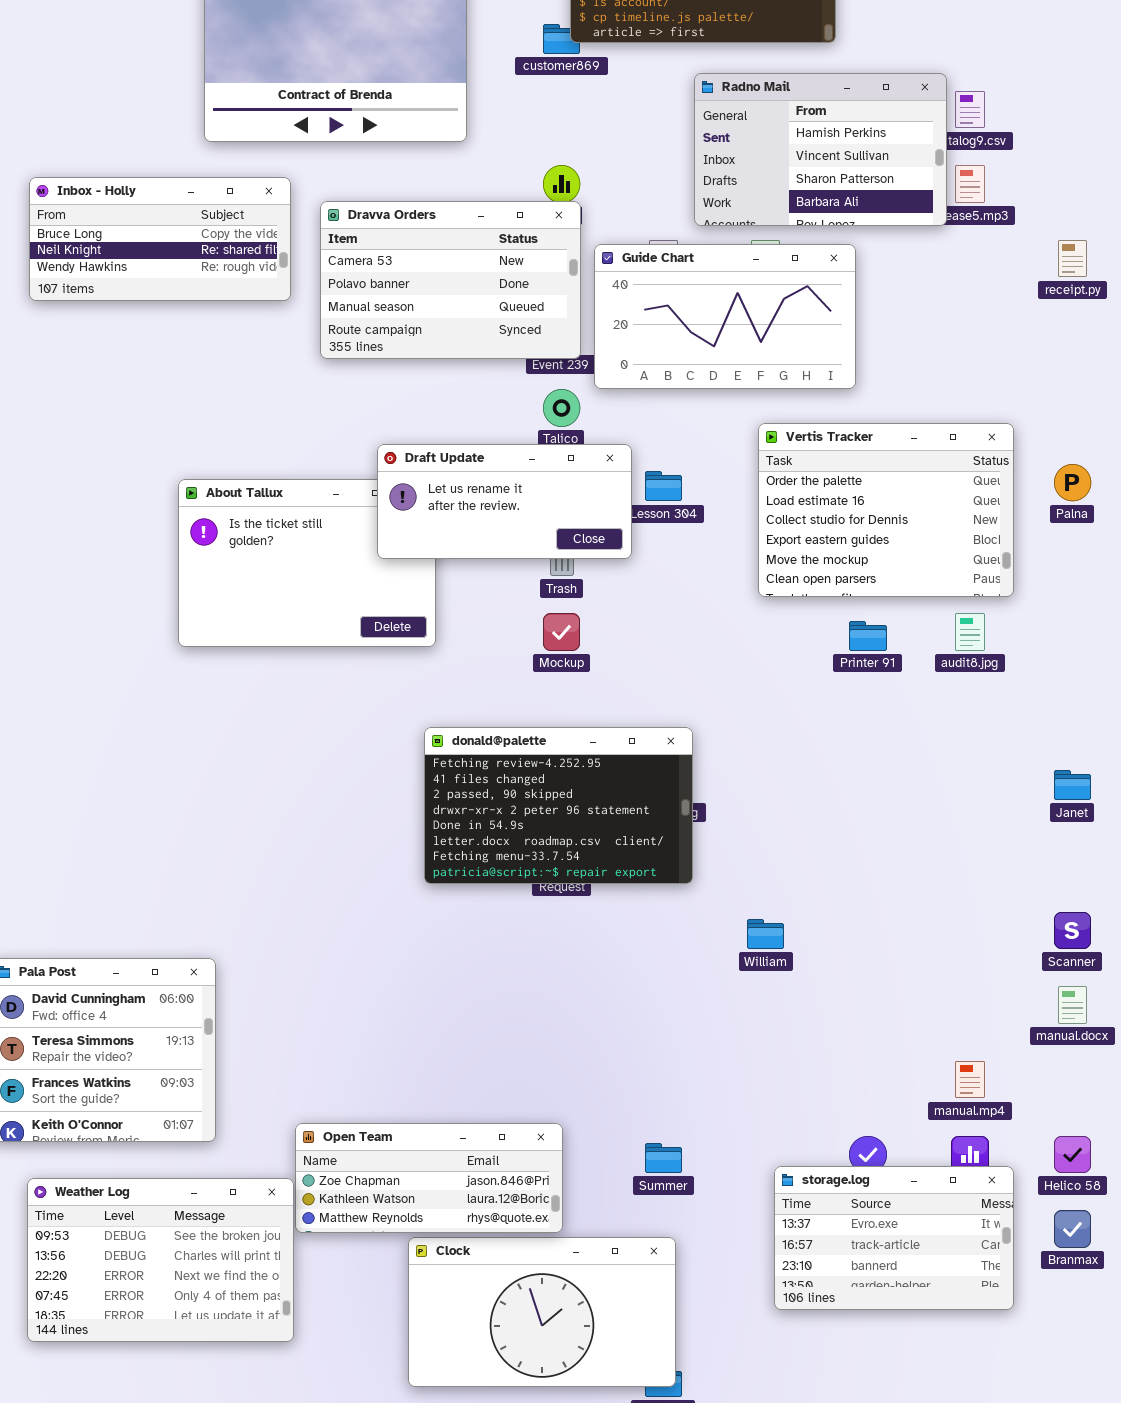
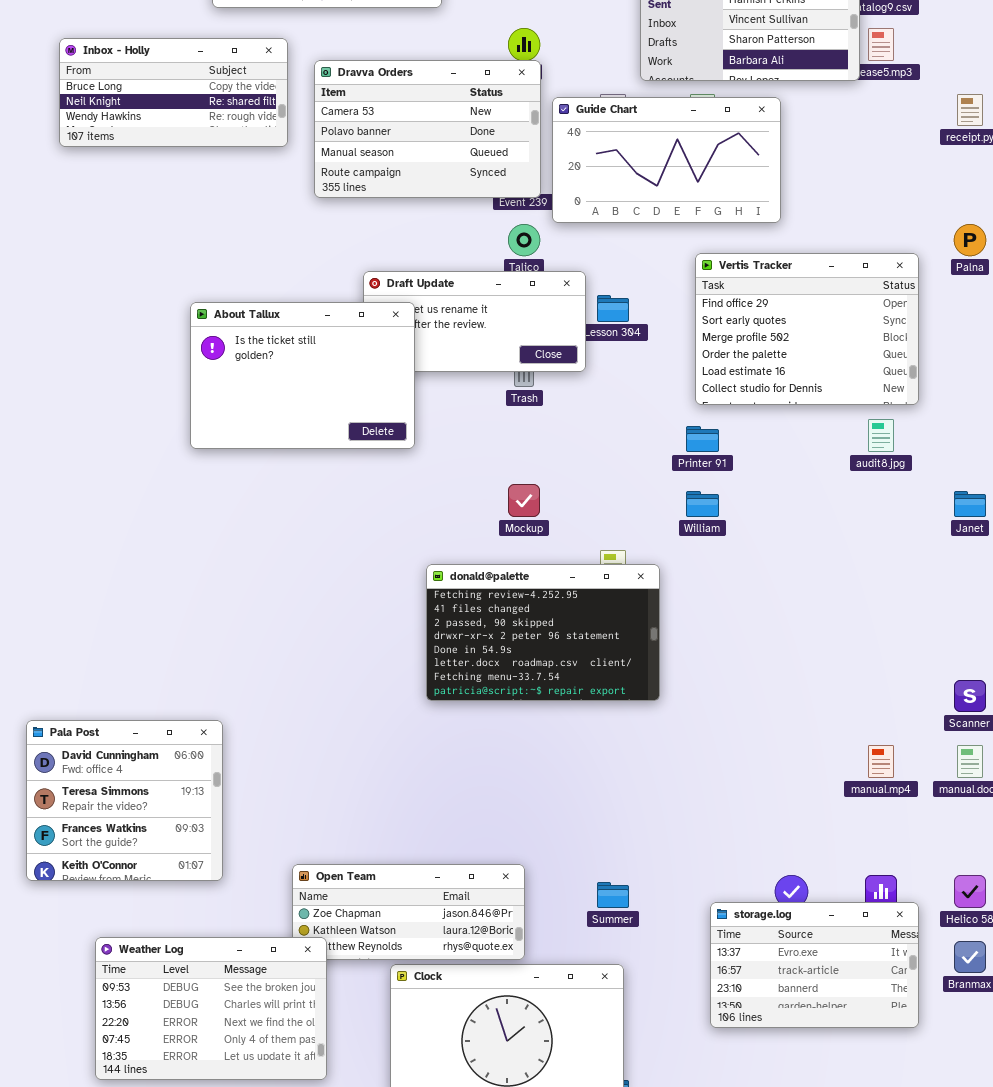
Vertis Tracker: [758,423,1014,597] -> [695,253,919,405], scrolled up 3 rows
Palna: [1054,464,1091,501] -> [954,224,986,256], moved
About Tallux: [178,479,436,647] -> [190,302,415,449], raised
Mockup: [543,613,580,651] -> [508,484,540,517], moved
Printer 91: [849,621,887,651] -> [686,426,719,452], moved
donald@palette: [424,727,693,884] -> [426,564,660,701], moved
Janet: [1054,770,1091,800] -> [954,491,986,517], moved
William: [747,919,784,949] -> [686,491,719,517], moved
manual.mp4: [955,1061,985,1098] -> [868,745,894,778], moved
Weather Log: [27,1178,294,1342] -> [95,937,327,1080], moved

